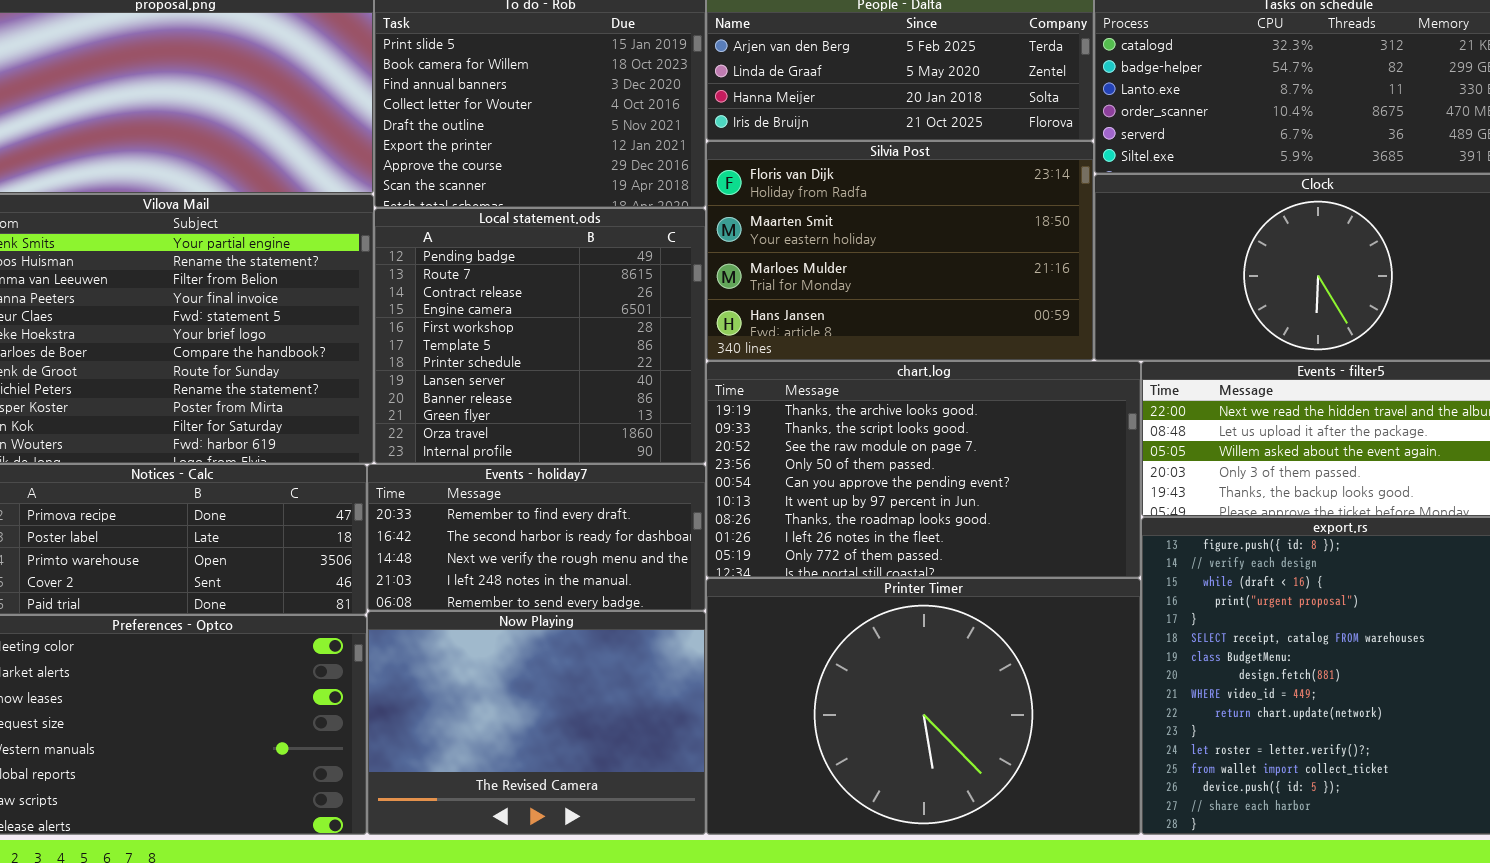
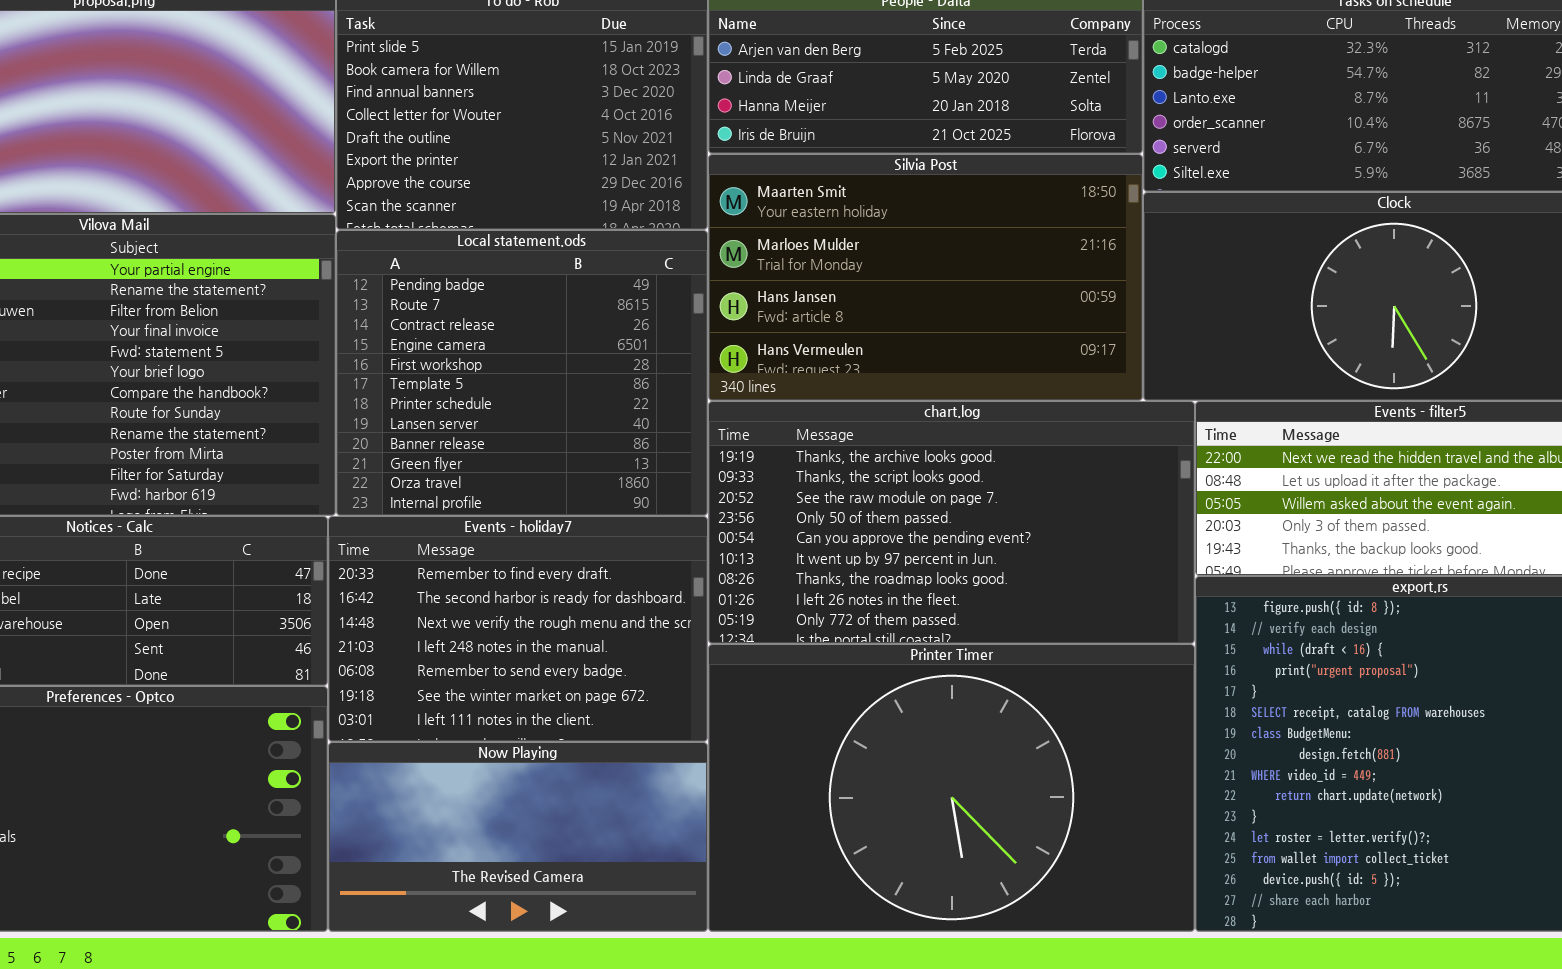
Silvia Post: [706,141,1094,361] -> [708,154,1143,401], scrolled down 1 row
Events - holiday7: [367,464,706,611] -> [328,516,708,742], resized
Now Playing: [367,611,706,835] -> [328,742,708,932], resized

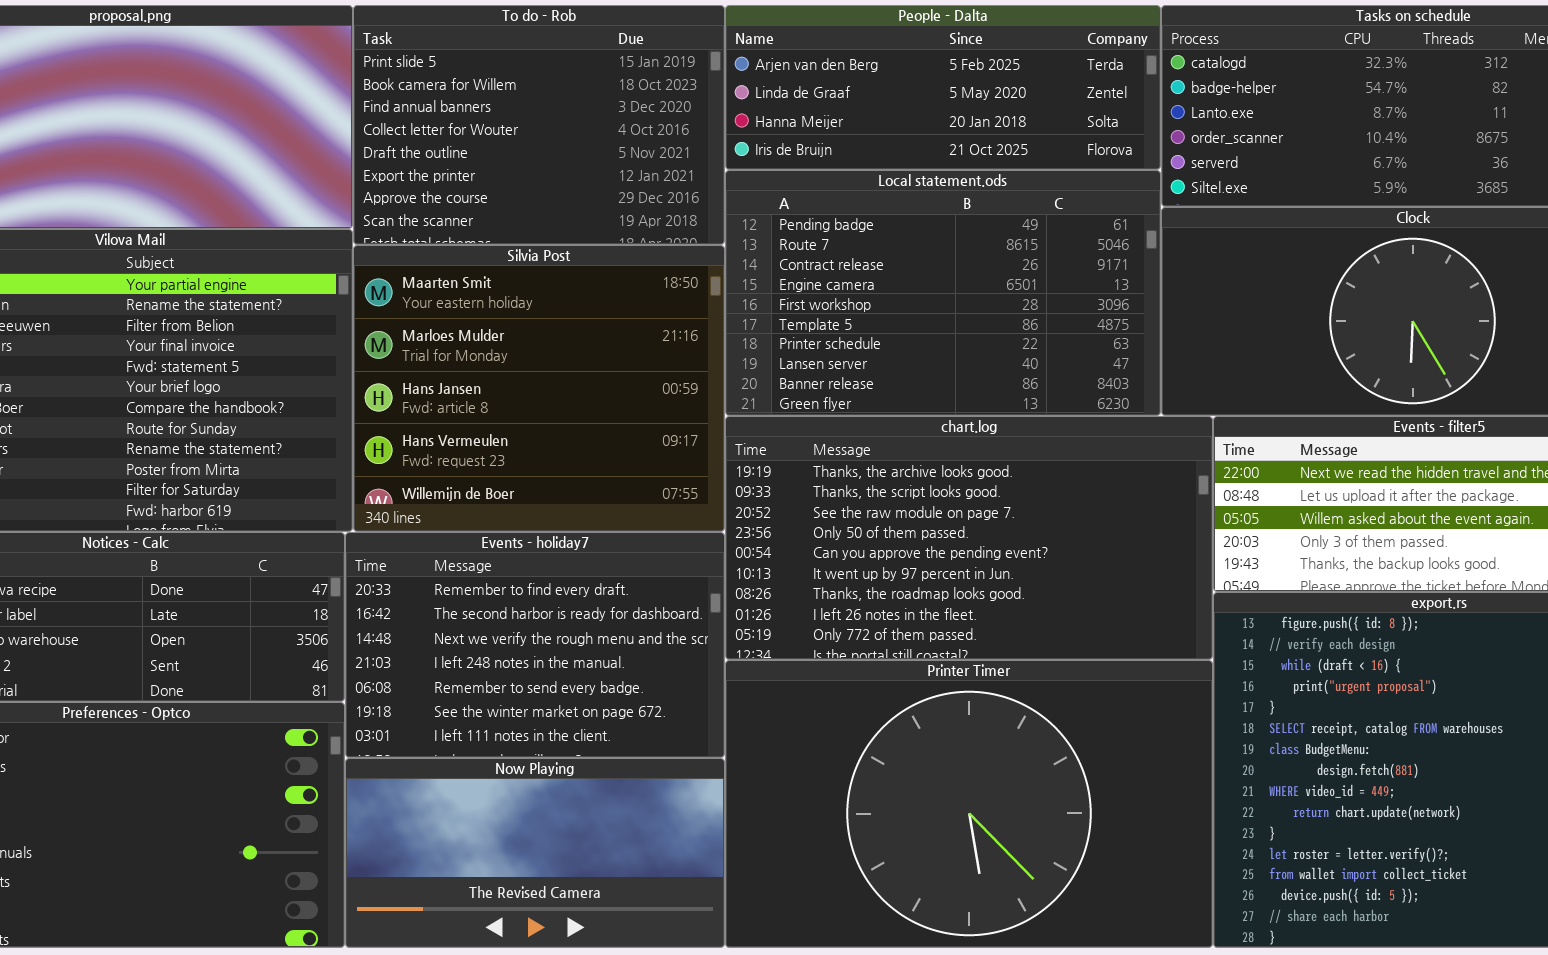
Silvia Post: [708,154,1143,401] -> [353,245,725,532], moved, resized
Local statement.ods: [336,230,708,516] -> [725,170,1161,416], moved, resized

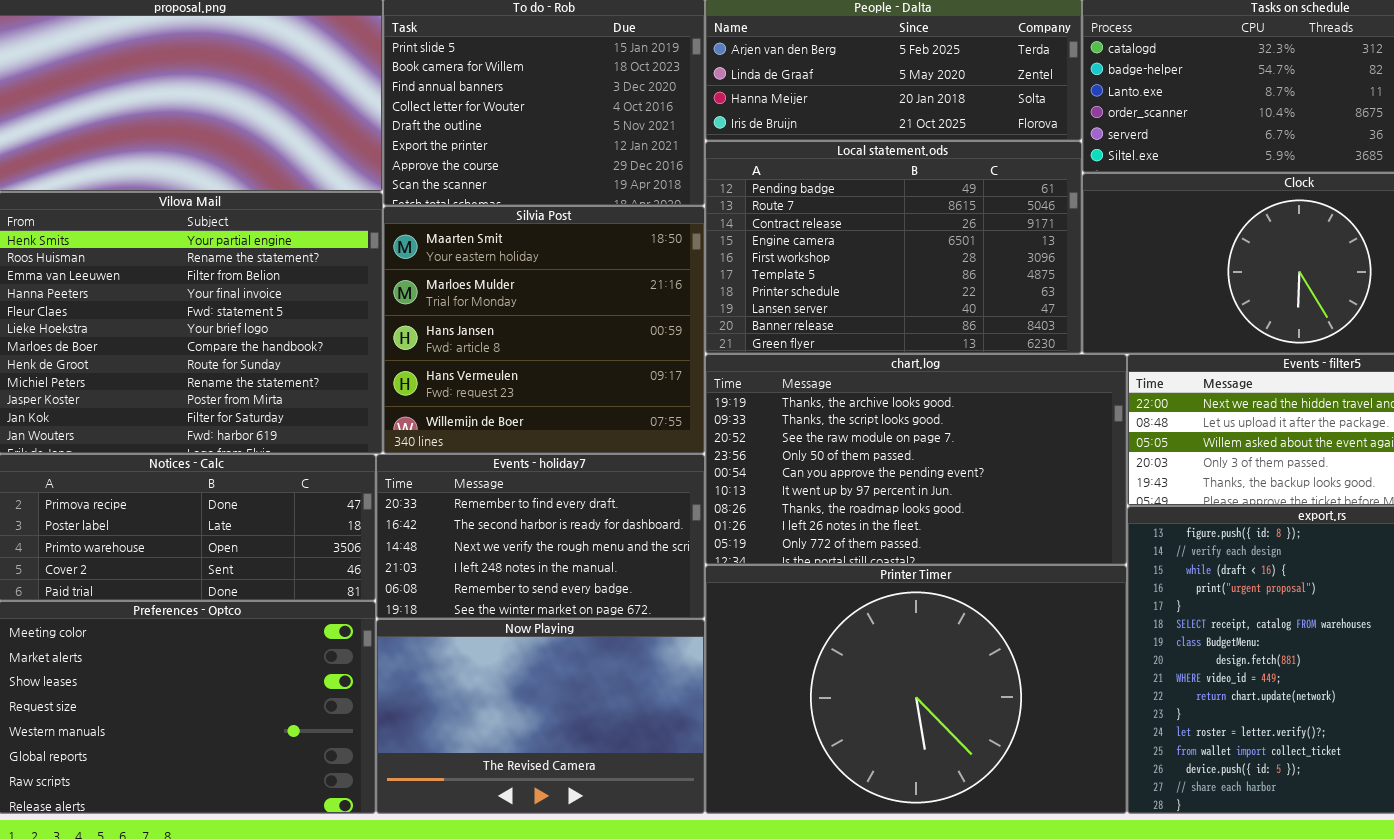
Events - holiday7: [345,532,725,758] -> [376,454,705,619], resized
Now Playing: [345,758,725,948] -> [376,619,705,814], resized

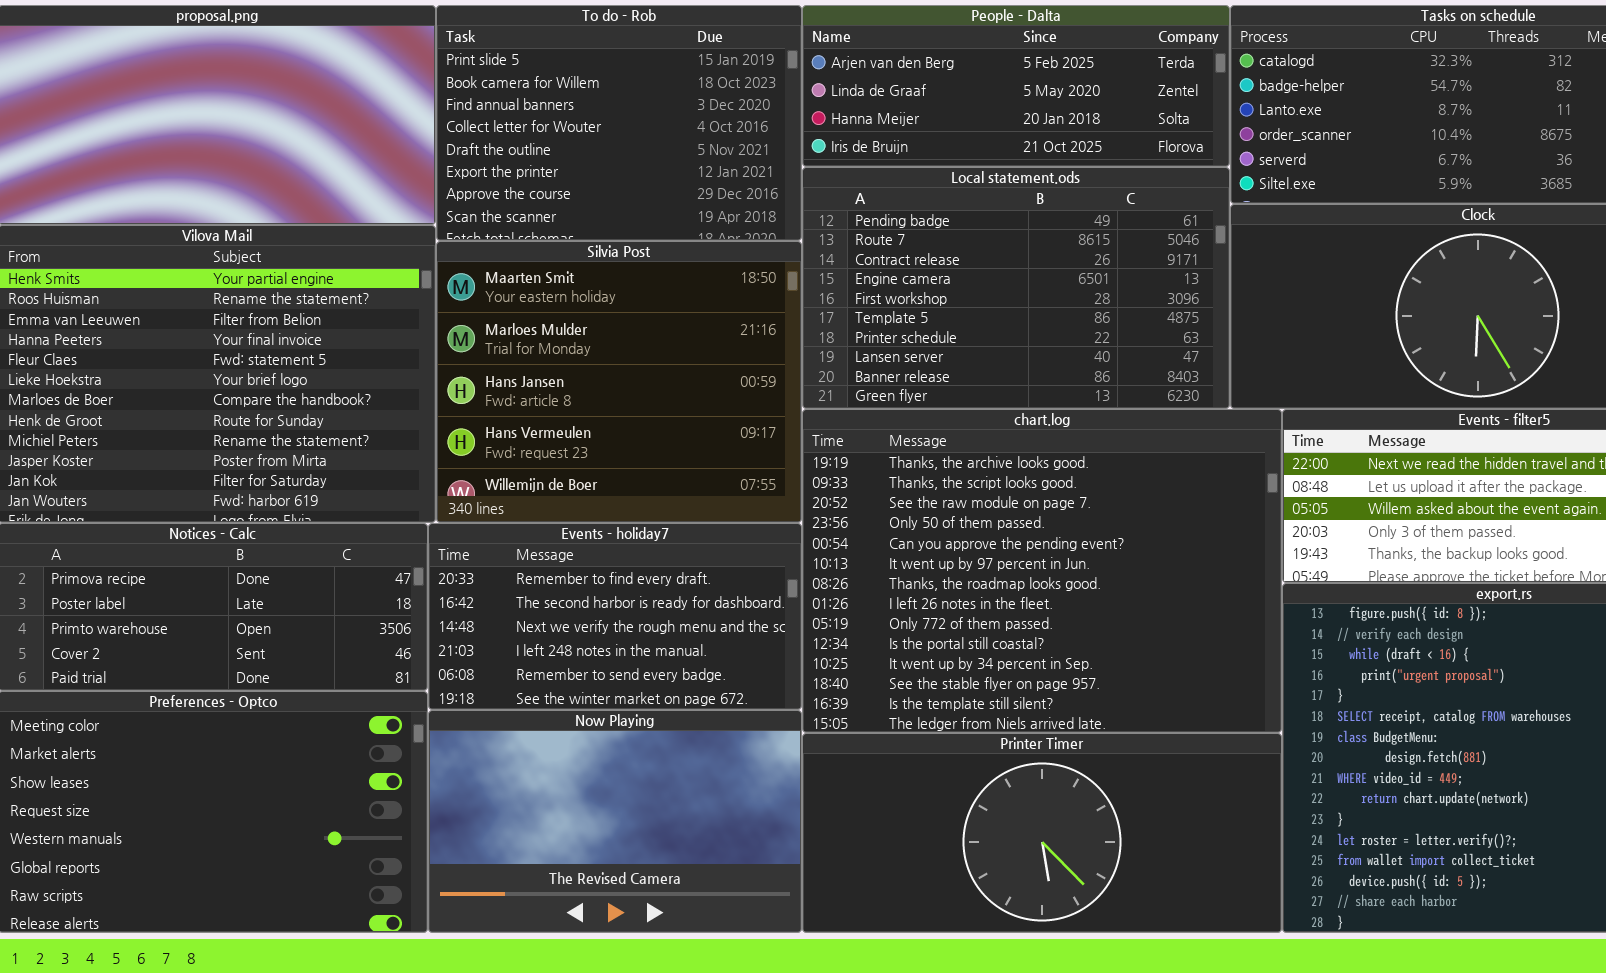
chart.log: [705,354,1127,565] -> [802,409,1282,733], resized
Printer Timer: [705,565,1127,814] -> [802,733,1282,933], resized

